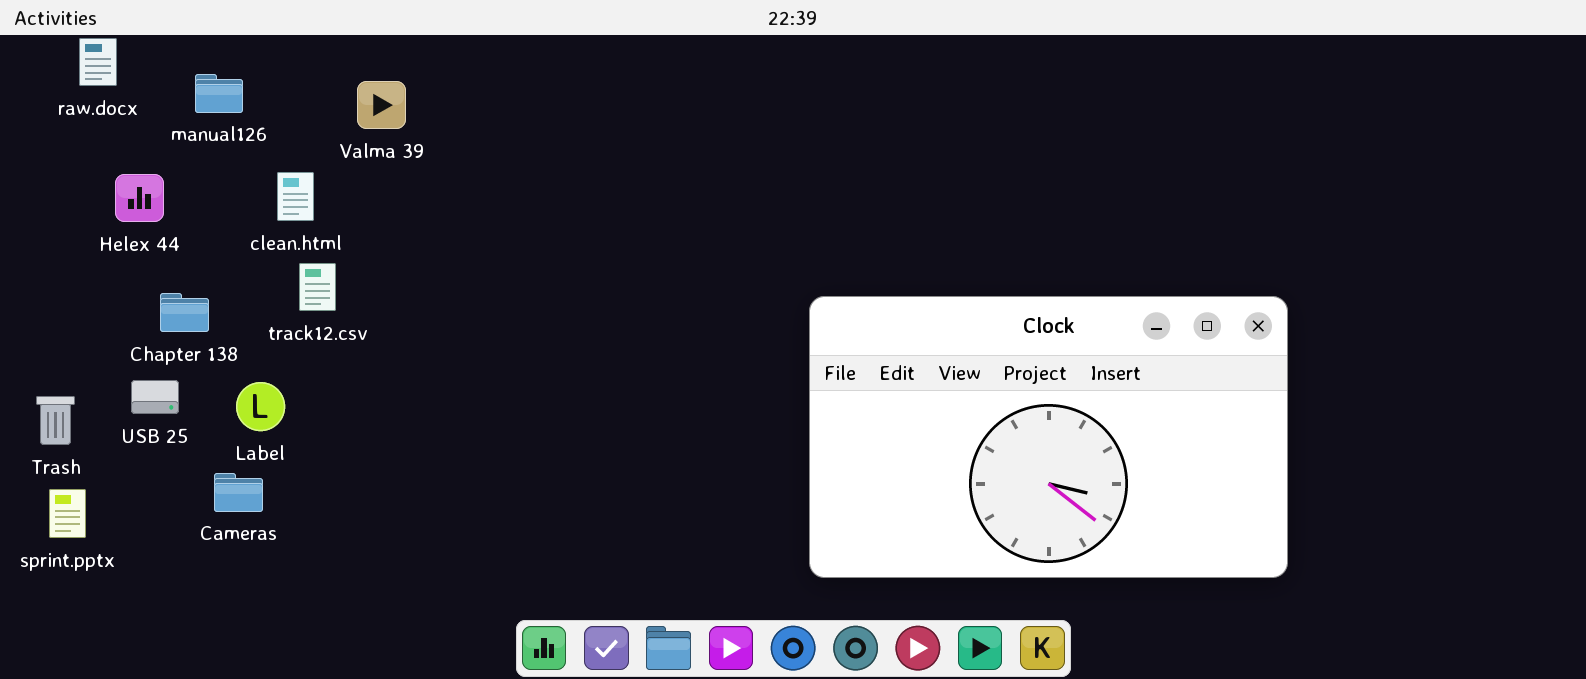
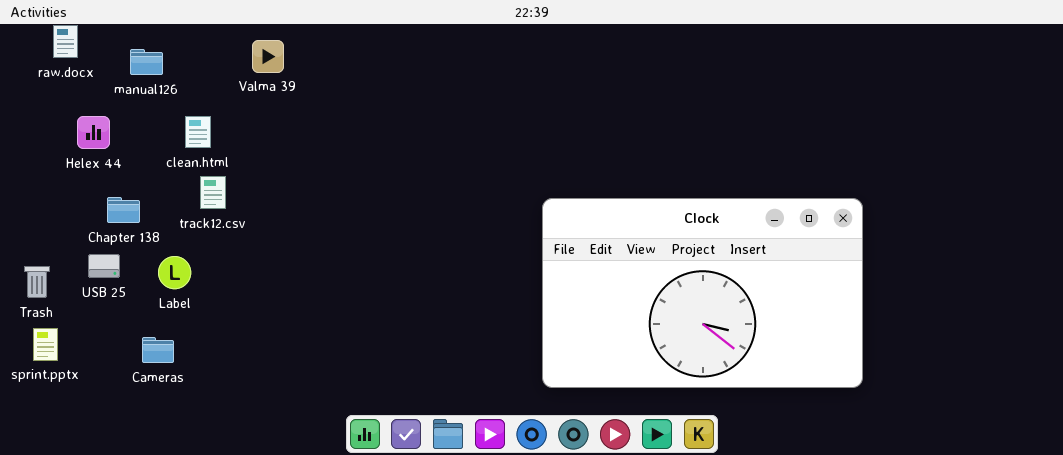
Valma 39: [357,81,406,129] -> [252,40,284,73], moved
Cameras: [214,473,263,512] -> [142,337,174,363], moved

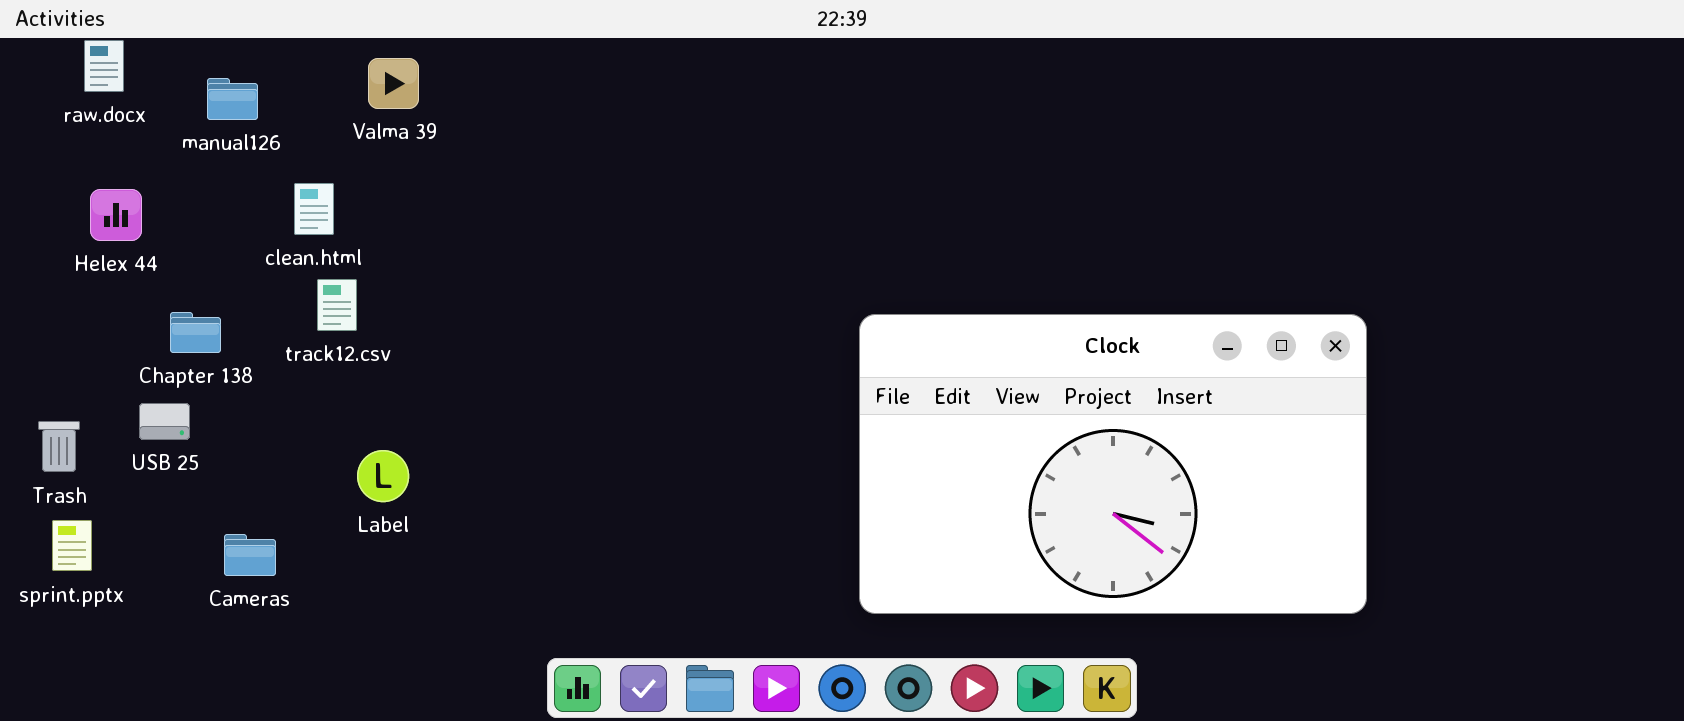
Valma 39: [252,40,284,73] -> [368,58,419,109], moved
Helex 44: [77,116,110,149] -> [90,189,142,241], moved
Label: [158,256,191,289] -> [357,450,409,502], moved

